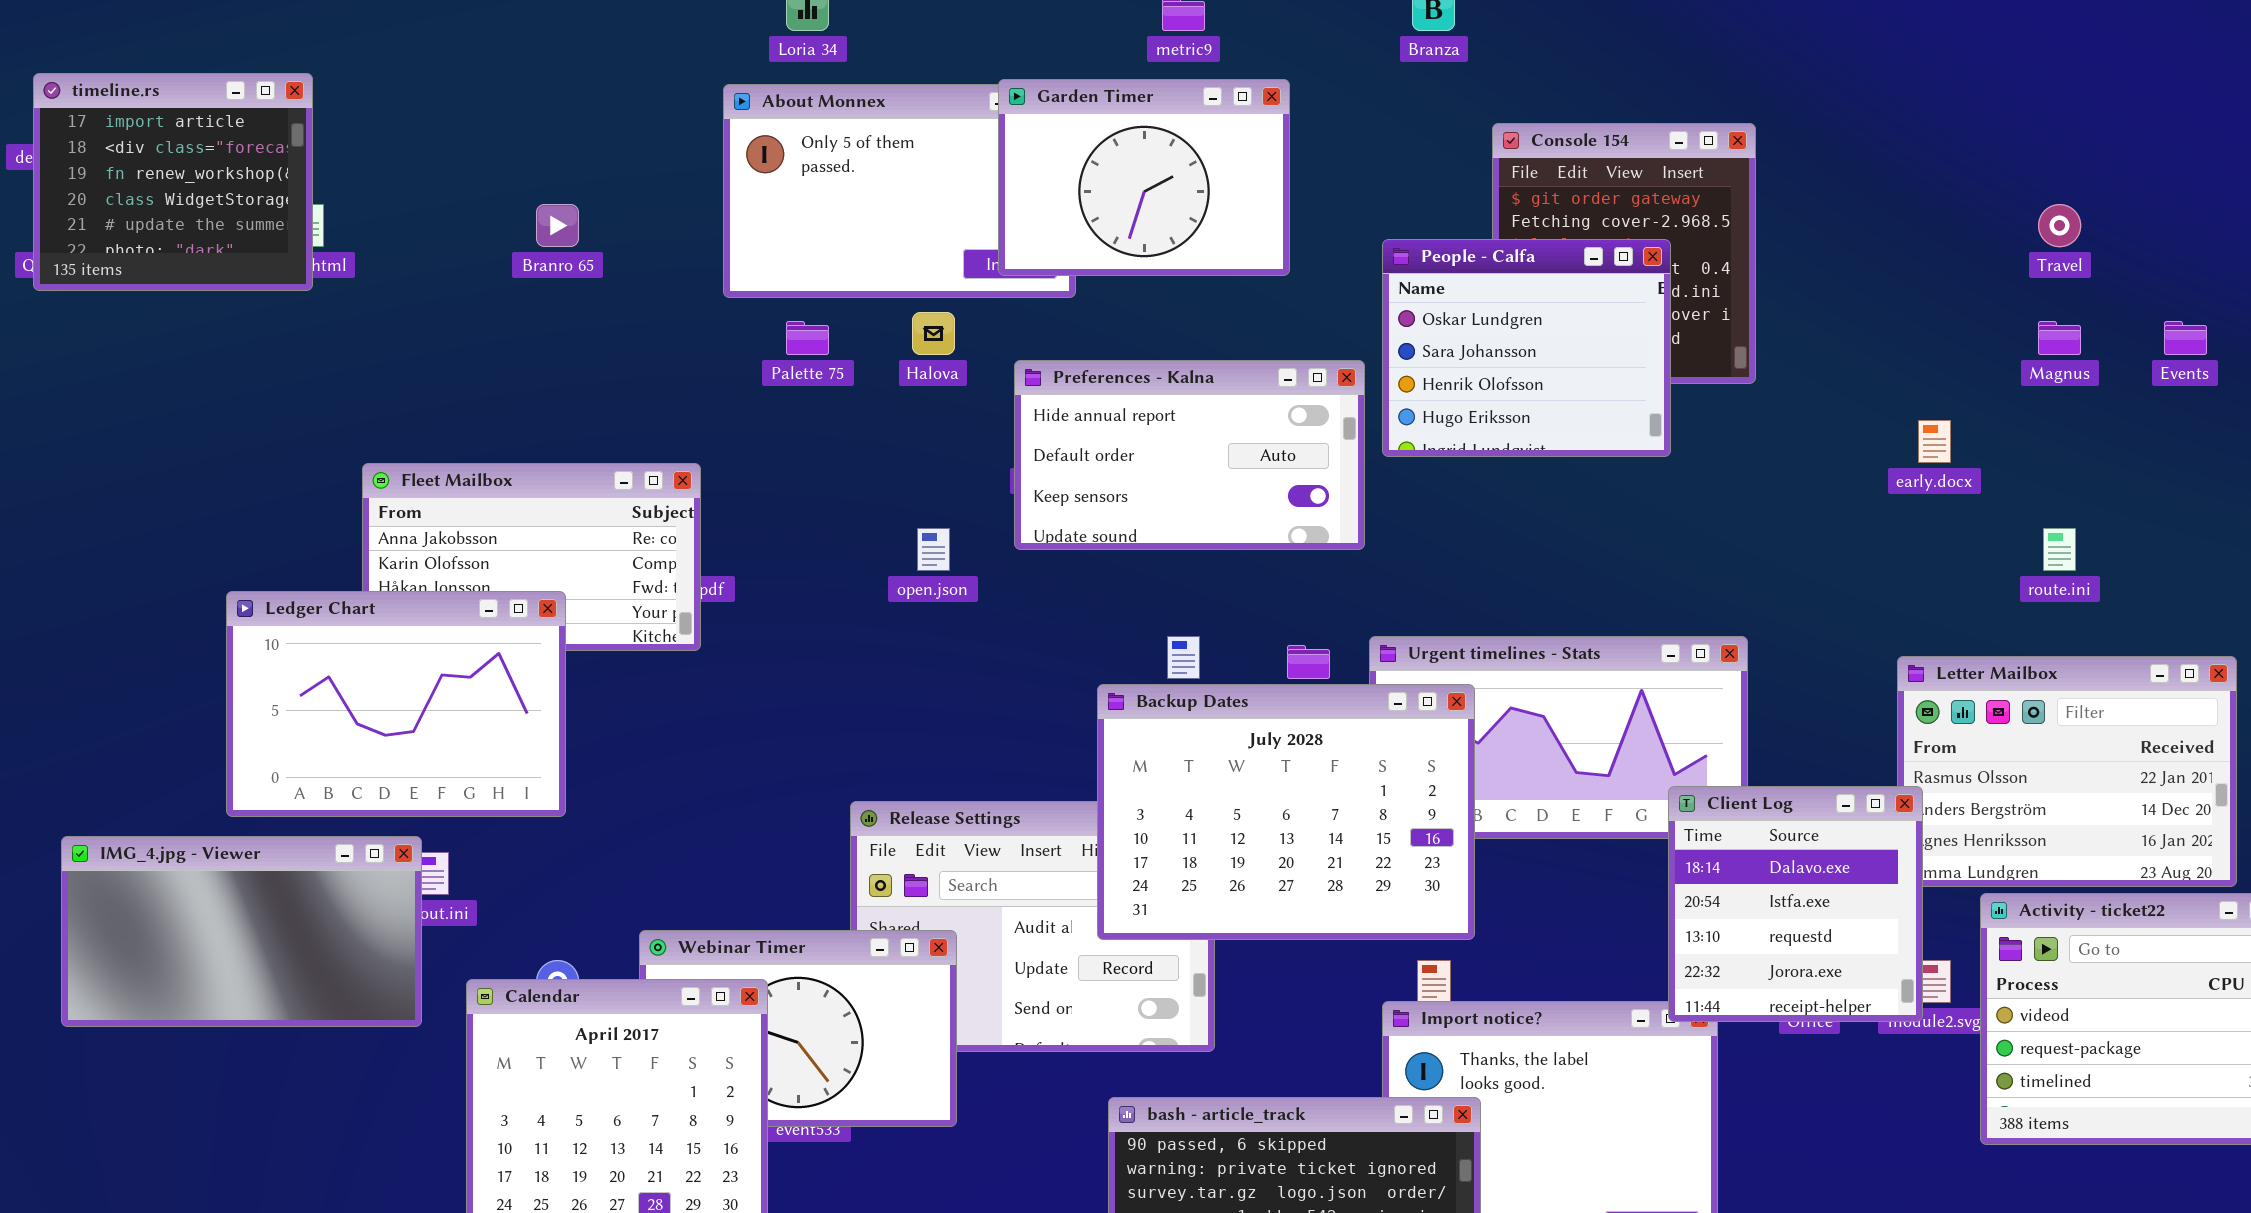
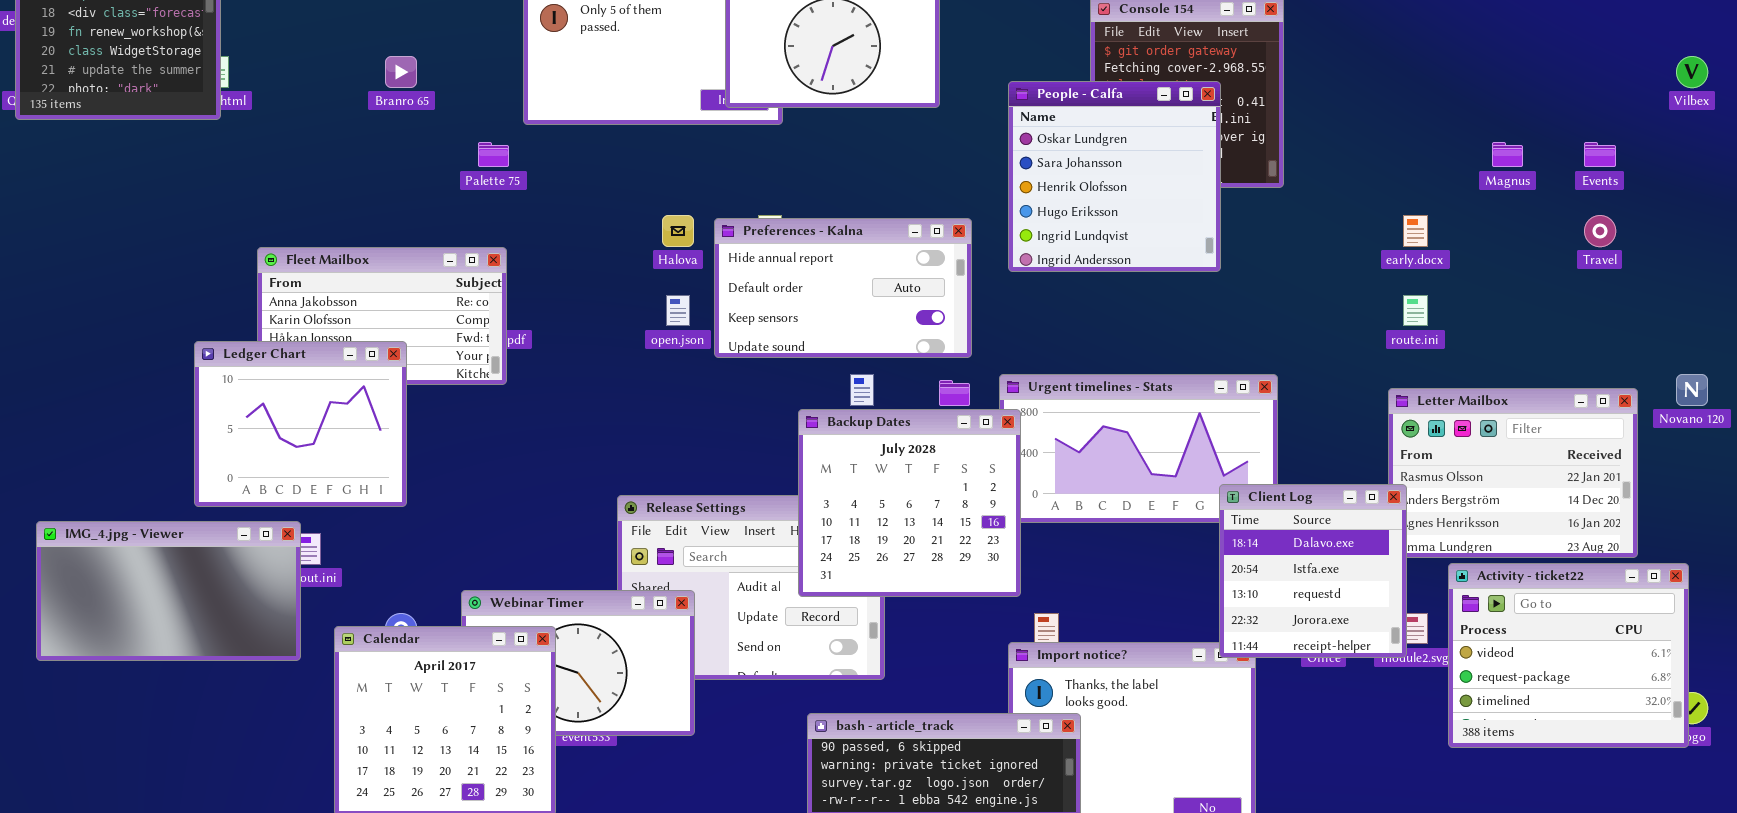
Travel: [2038,204,2081,247] -> [1584,215,1616,247], moved
People - Calfa: [1382,239,1671,457] -> [1008,81,1221,272], resized
Halova: [912,312,955,355] -> [662,215,694,247], moved
Palette 75: [786,321,829,355] -> [478,142,509,167], moved
Preferences - Kalna: [1014,360,1365,550] -> [714,218,972,358], moved
route.ini: [2043,528,2076,571] -> [1403,295,1428,326], moved
Ledger Chart: [226,591,566,817] -> [194,341,407,507], resized
Backup Dates: [1097,684,1475,940] -> [798,409,1021,597], resized

